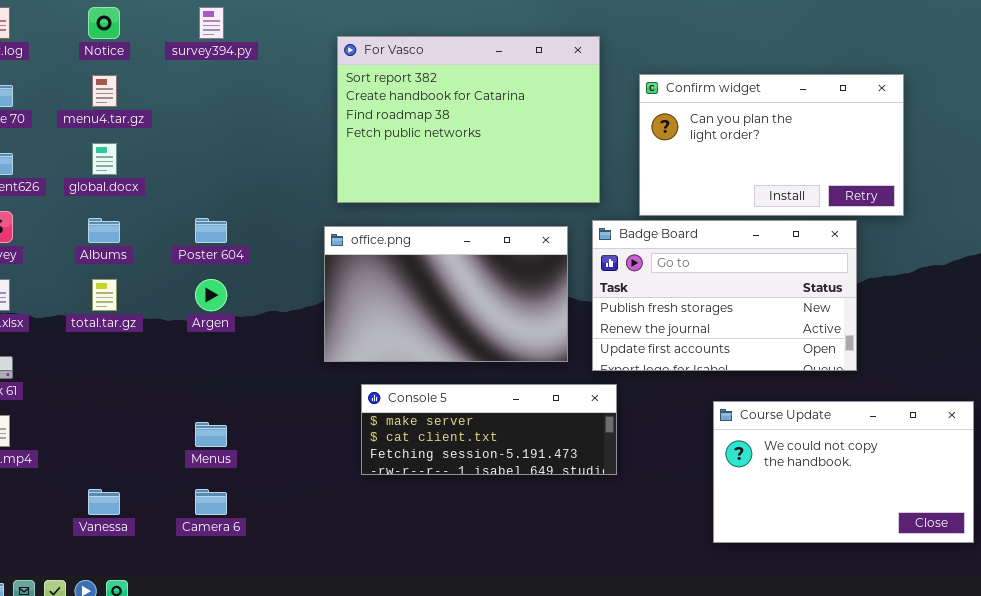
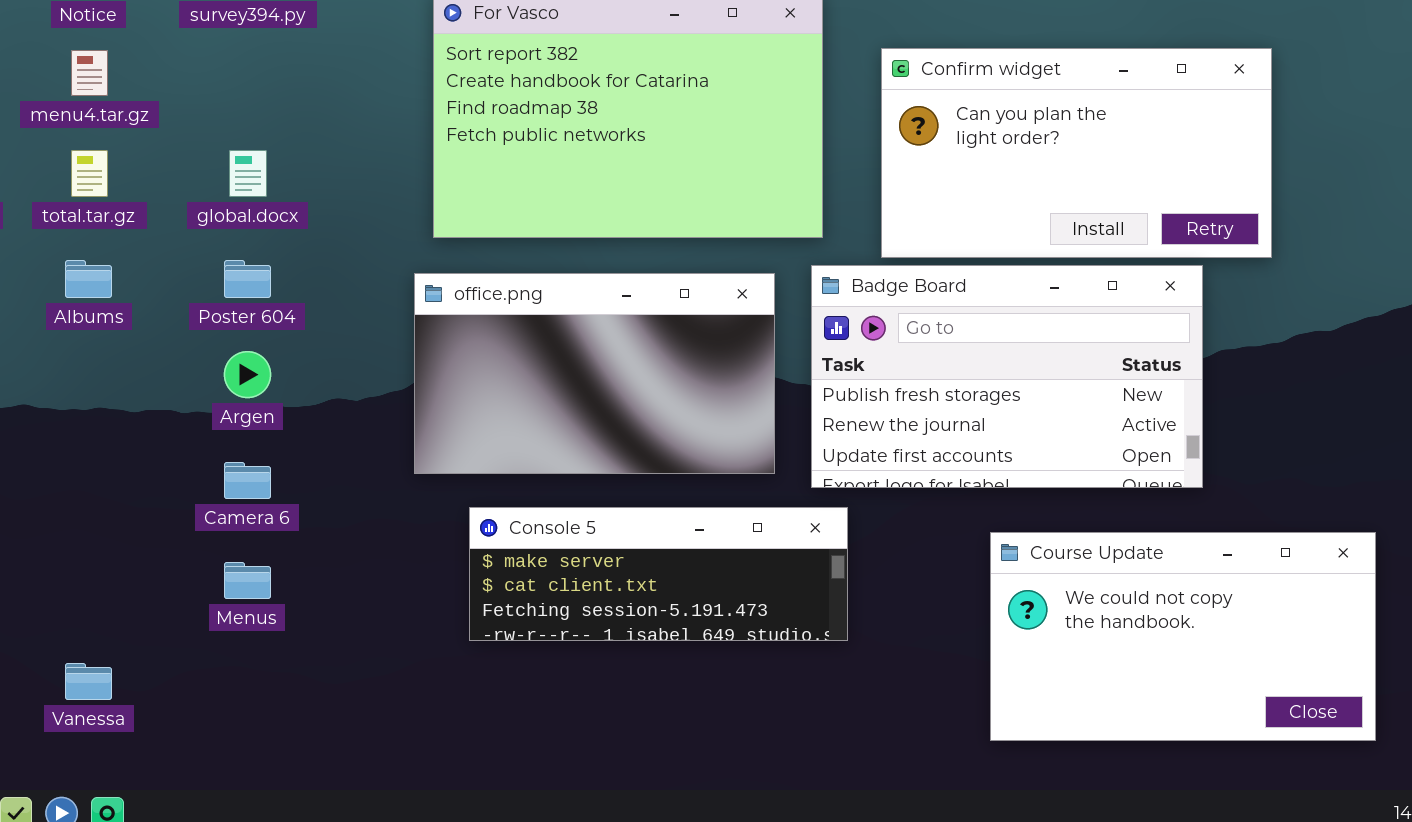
global.docx: [92,143,117,175] -> [229,150,267,197], moved
total.tar.gz: [92,279,117,311] -> [71,150,108,197], moved
Camera 6: [195,489,227,515] -> [224,462,271,499], moved

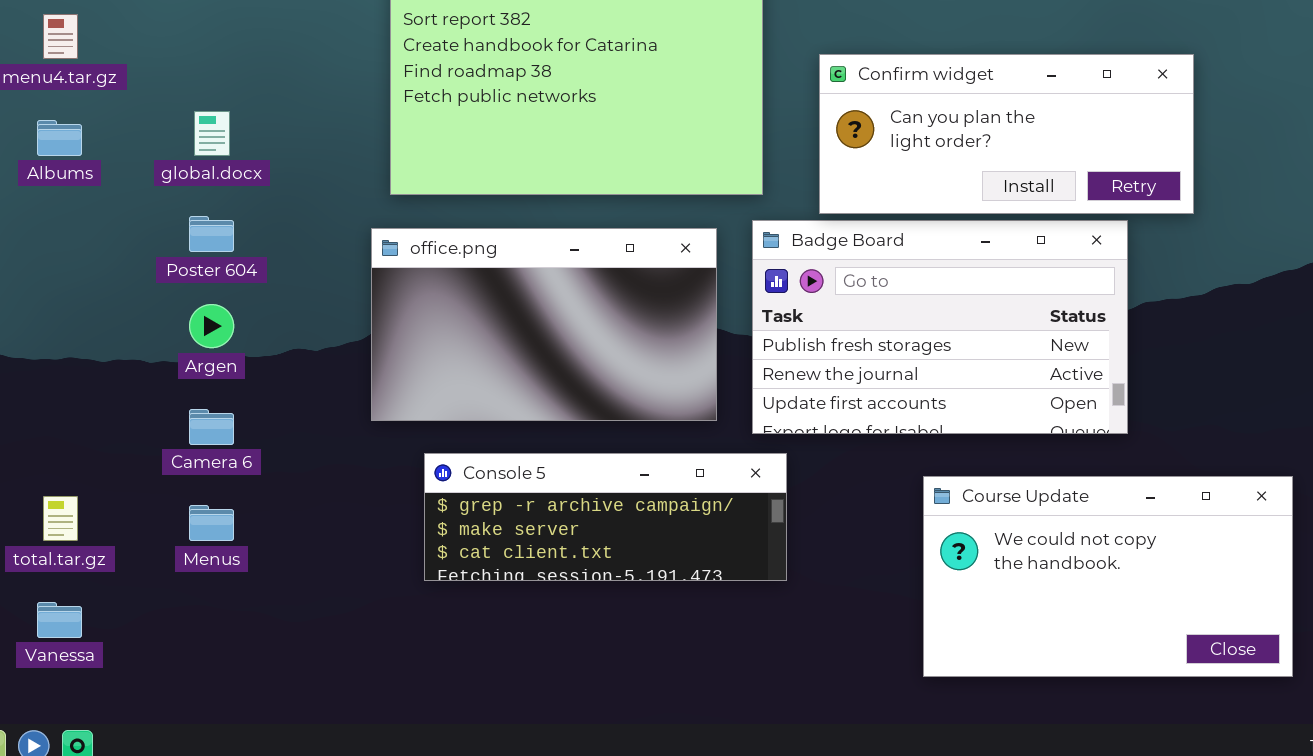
Confirm widget: [881,48,1272,258] -> [819,54,1194,214], resized
total.tar.gz: [71,150,108,197] -> [43,496,78,541], moved
Albums: [65,260,112,298] -> [37,120,82,156], moved
Console 5: [469,507,848,641] -> [424,453,787,581], scrolled up 1 row

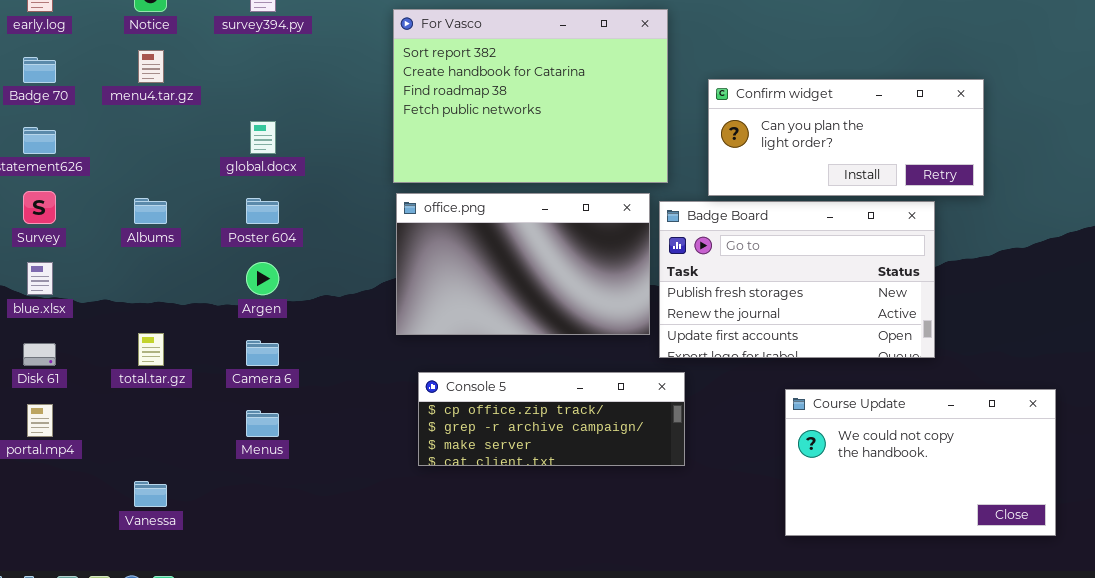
Albums: [37,120,82,156] -> [134,198,167,224], moved
office.png: [371,228,717,421] -> [396,193,650,335], moved
Console 5: [424,453,787,581] -> [418,372,685,466], scrolled up 1 row
total.tar.gz: [43,496,78,541] -> [138,333,164,366], moved

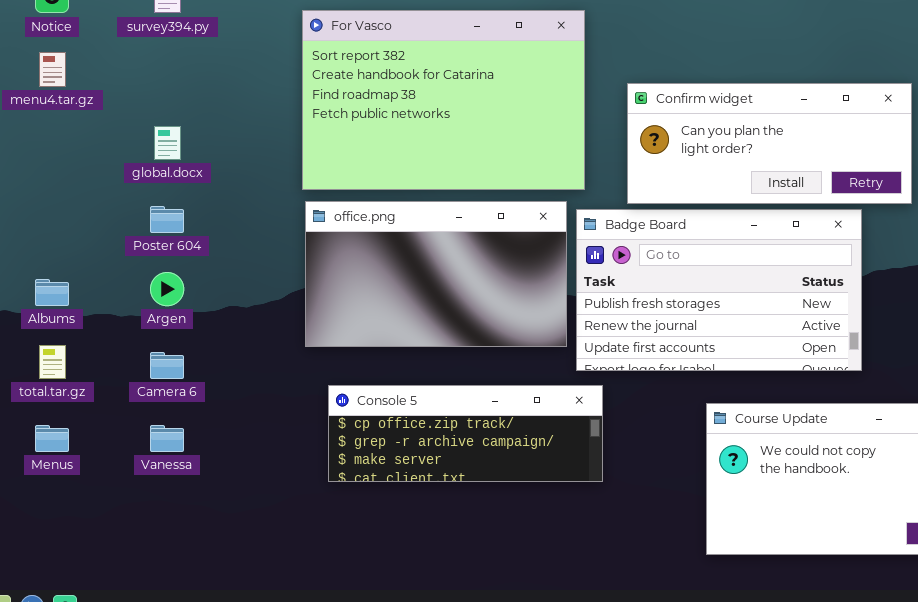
Albums: [134,198,167,224] -> [35,279,69,306], moved
Menus: [246,410,279,437] -> [35,425,69,452], moved
Vanessa: [134,481,167,507] -> [150,425,184,452], moved

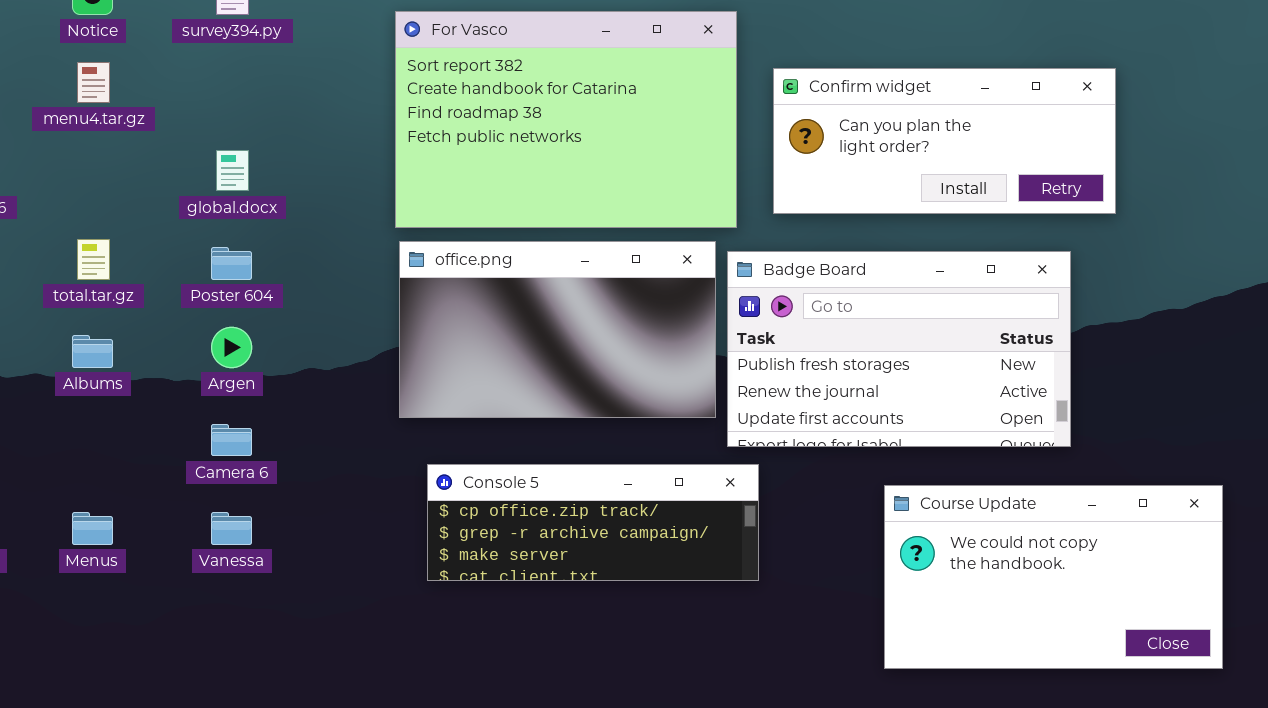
Confirm widget: [627,83,912,204] -> [773,68,1116,214], moved
total.tar.gz: [39,345,66,379] -> [77,239,110,280], moved

